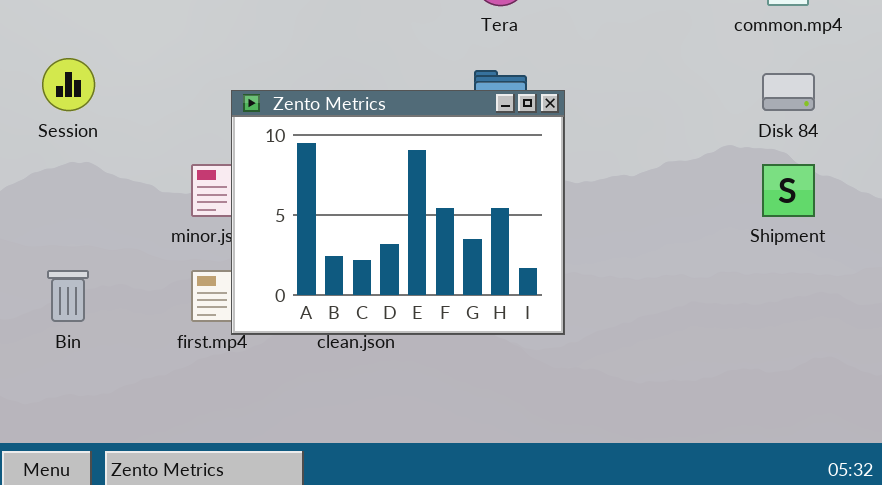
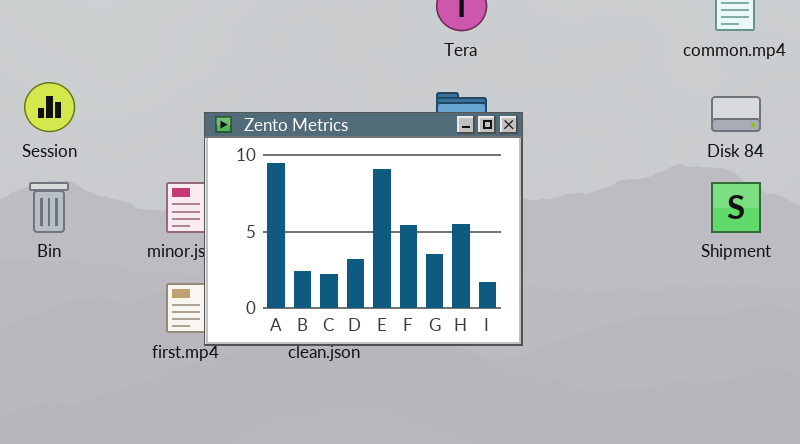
Bin: [47,270,89,322] -> [29,182,69,233], moved

